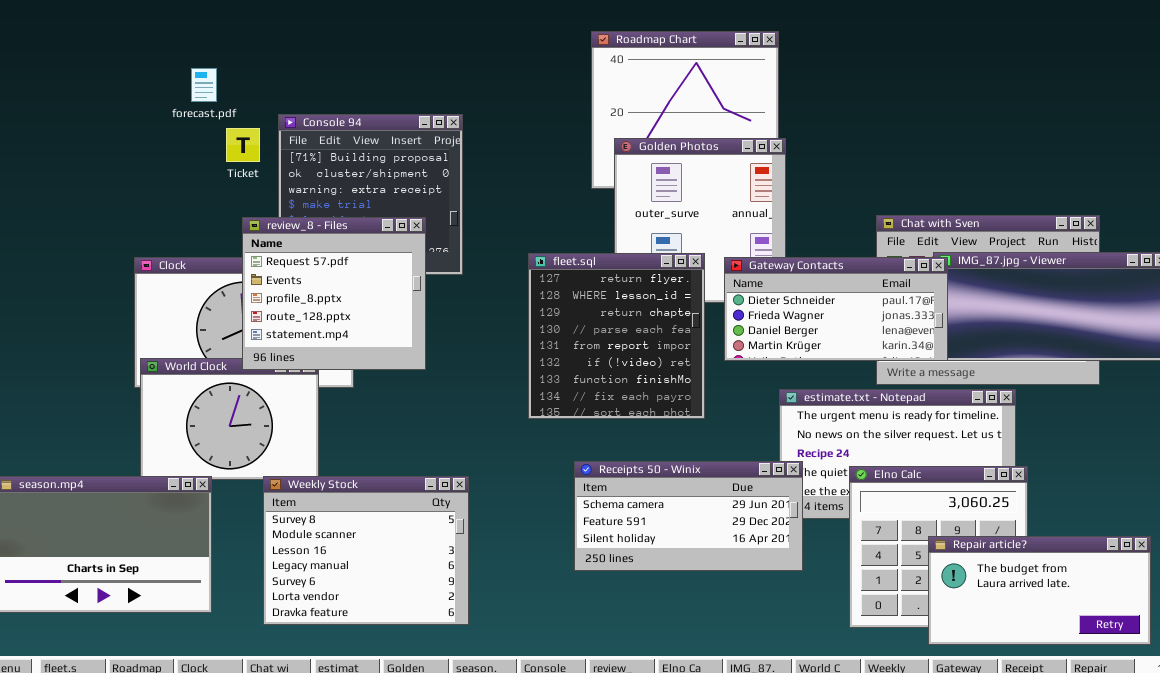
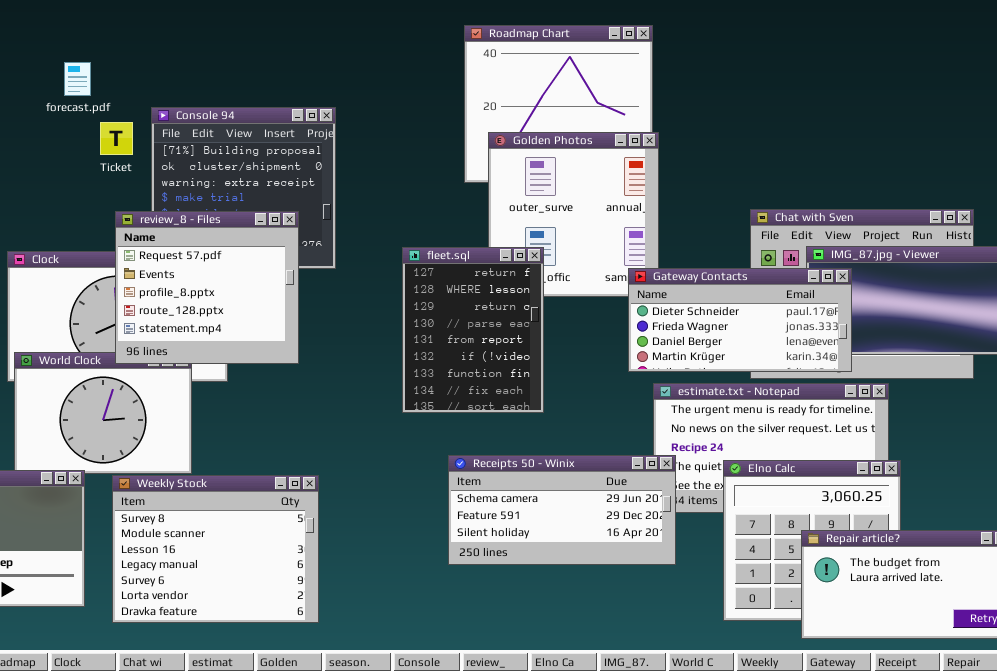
fleet.sql: [528,253,705,419] -> [402,247,544,413], resized
Gateway Contacts: [724,257,948,361] -> [628,268,852,372], moved
Weekly Stock: [263,476,469,625] -> [112,475,319,623], moved

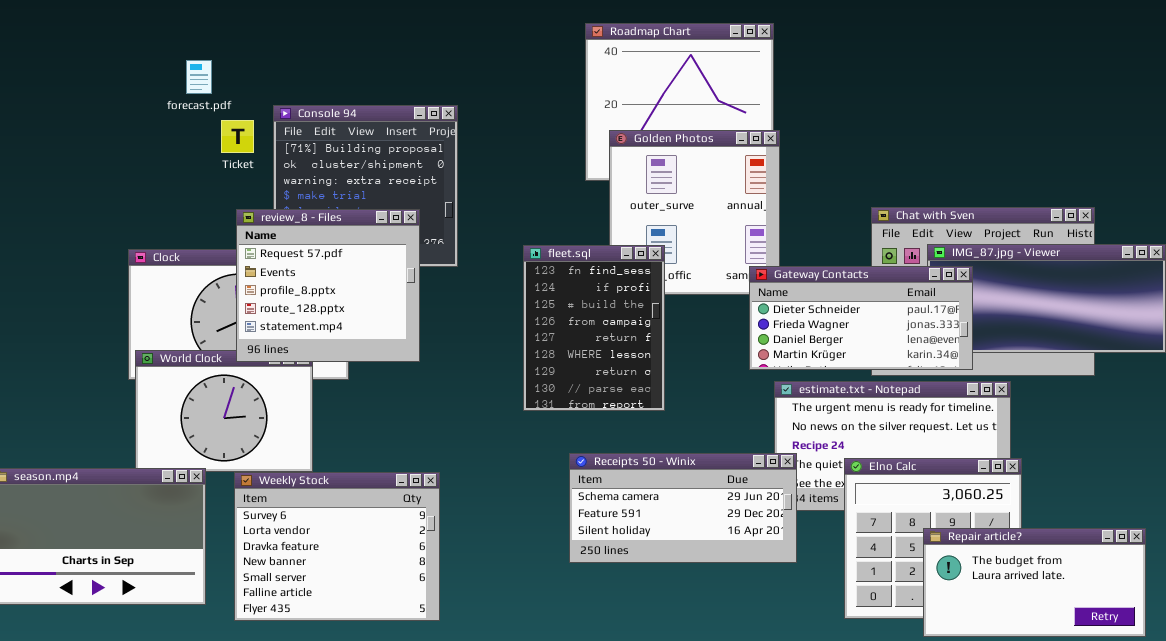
fleet.sql: [402,247,544,413] -> [523,245,665,411], scrolled up 4 rows
Weekly Stock: [112,475,319,623] -> [234,472,440,621], scrolled down 4 rows

